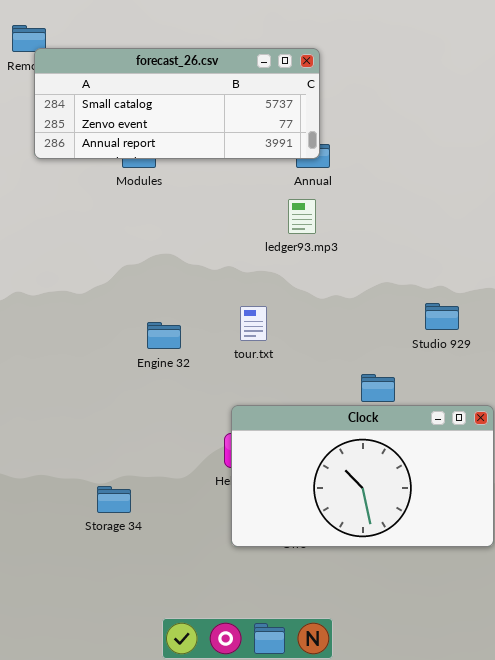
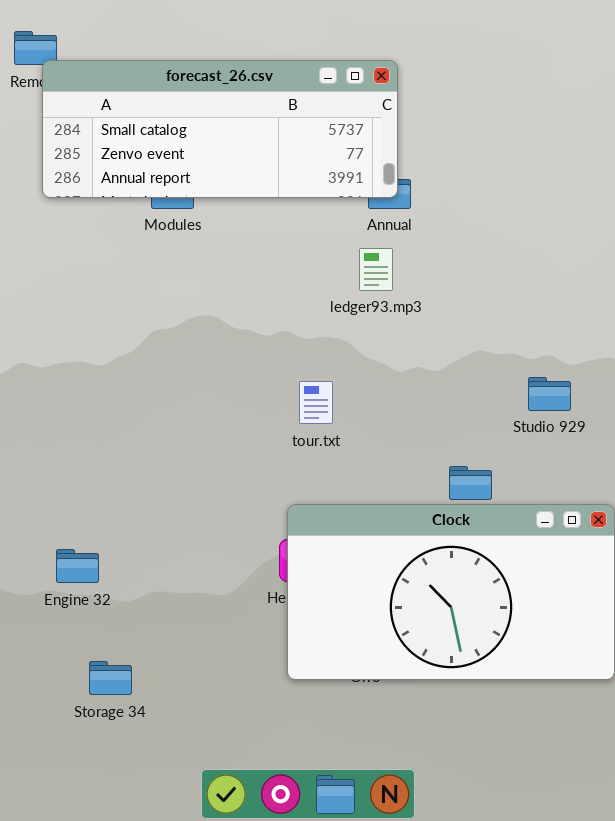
Engine 32: [147,322,181,349] -> [56,549,99,583], moved
Storage 34: [97,486,131,513] -> [89,661,132,695], moved

